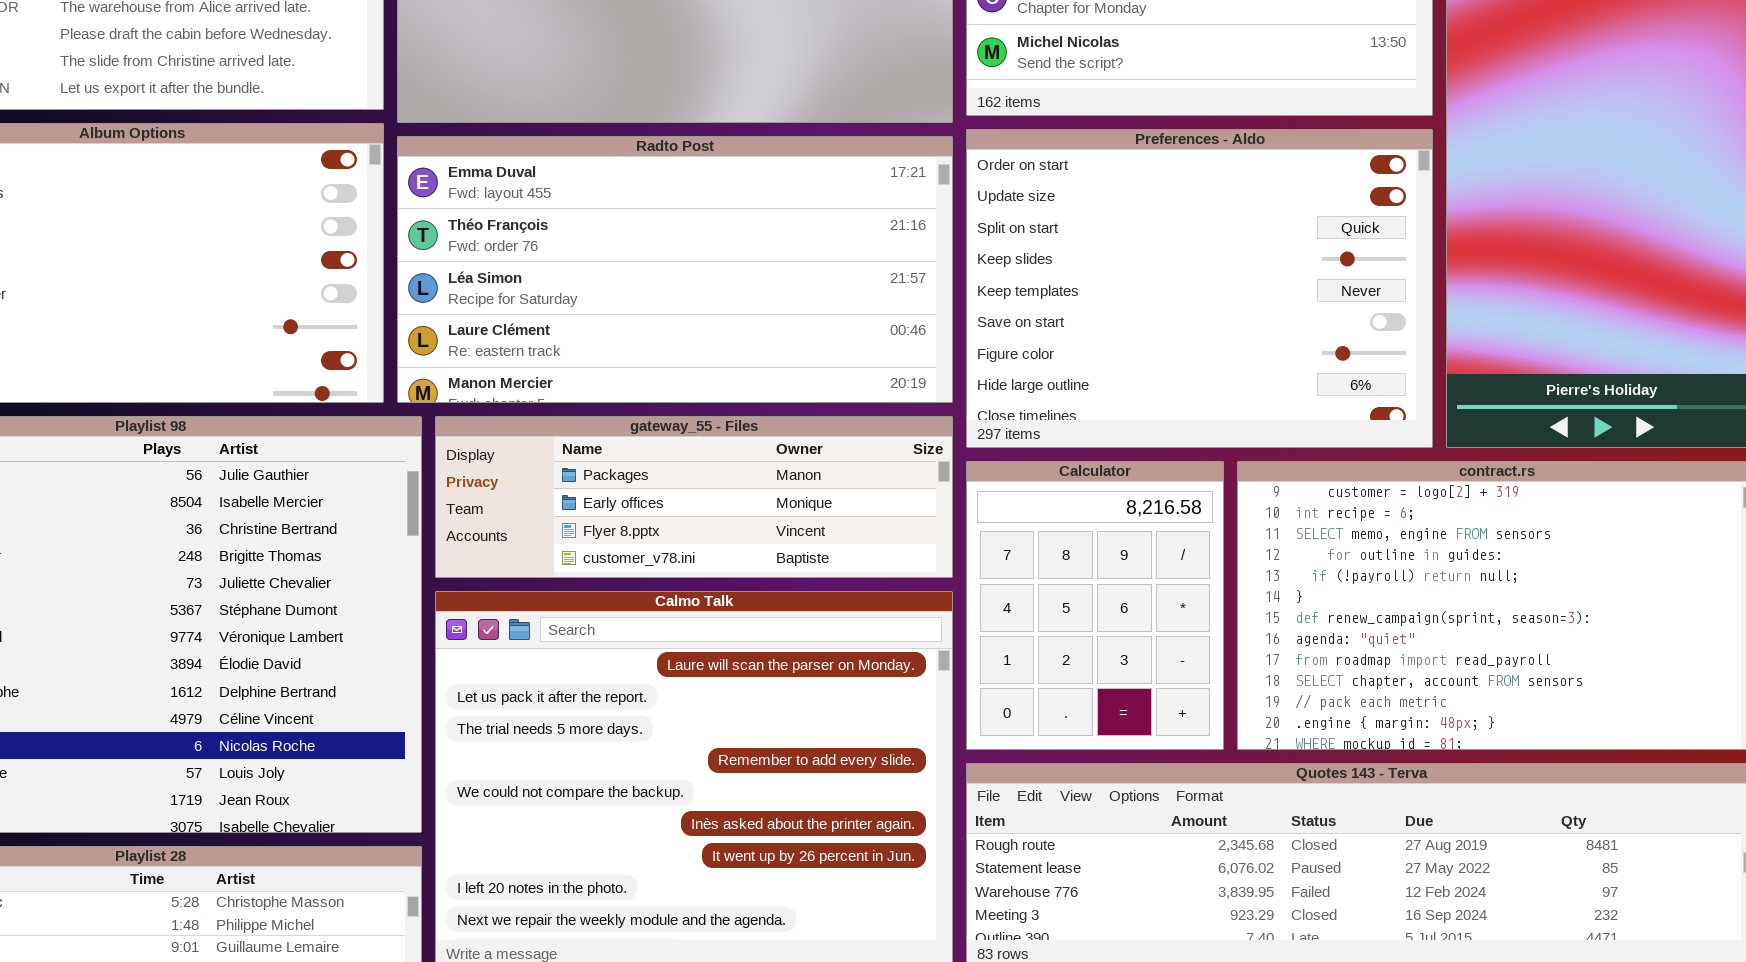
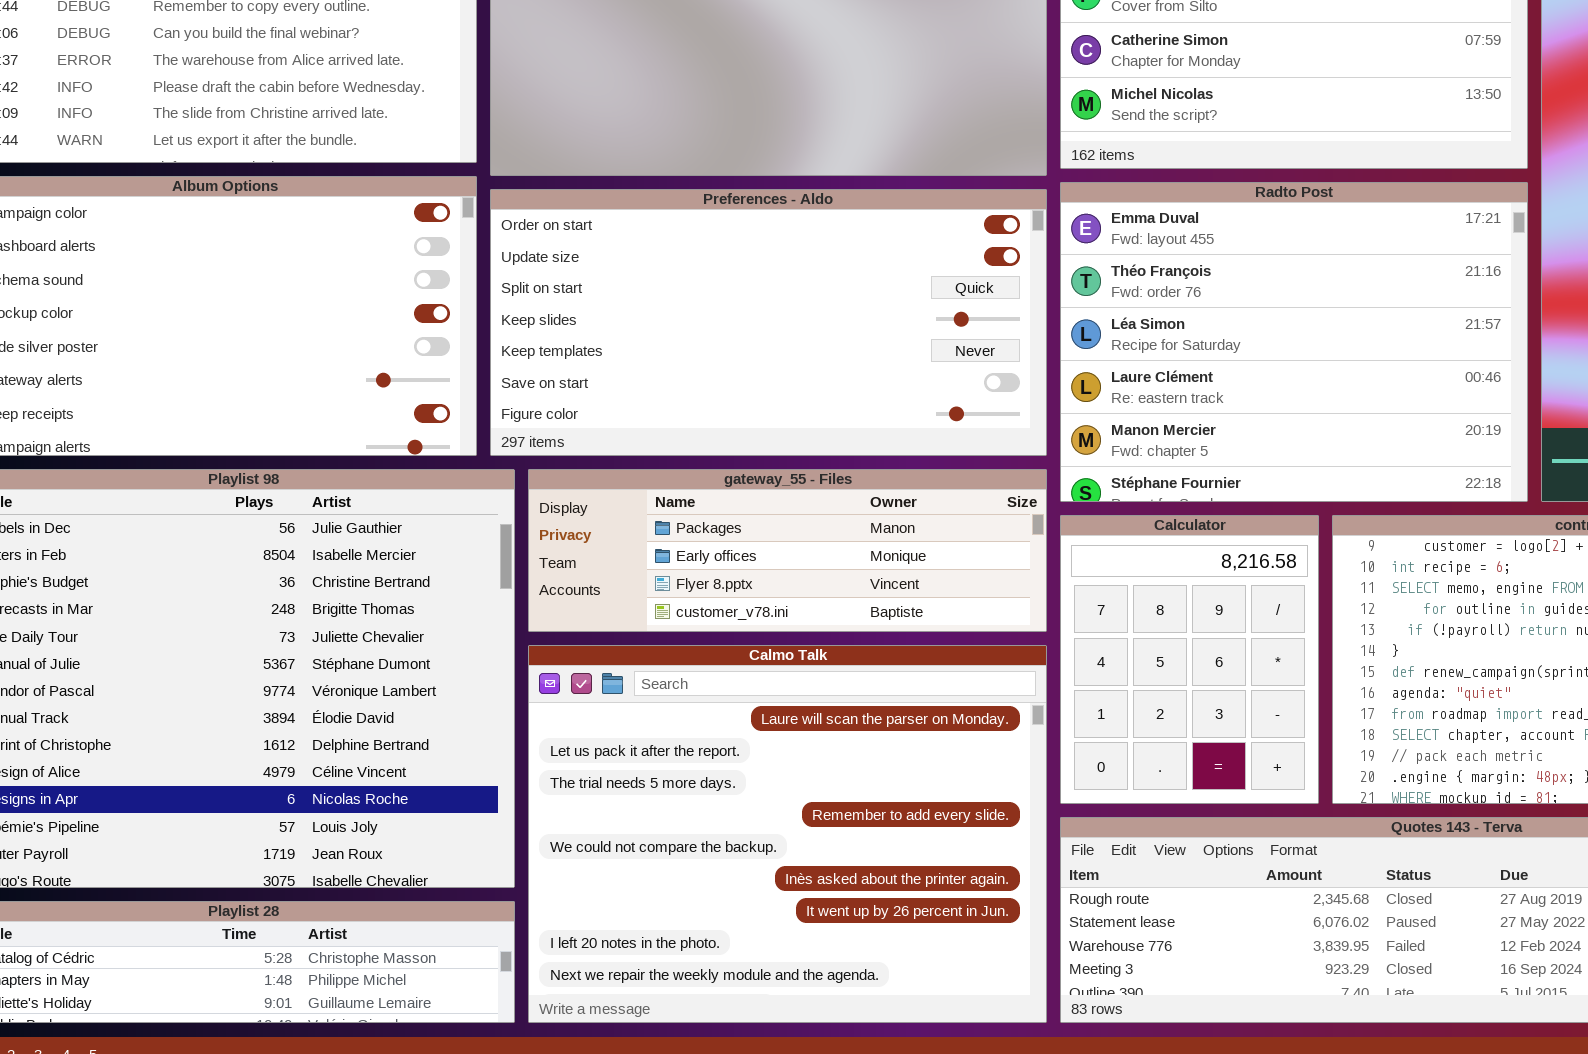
Preferences - Aldo: [966,129,1433,448] -> [490,189,1047,456], moved, resized
Radto Post: [397,136,953,403] -> [1060,182,1528,502], moved, resized

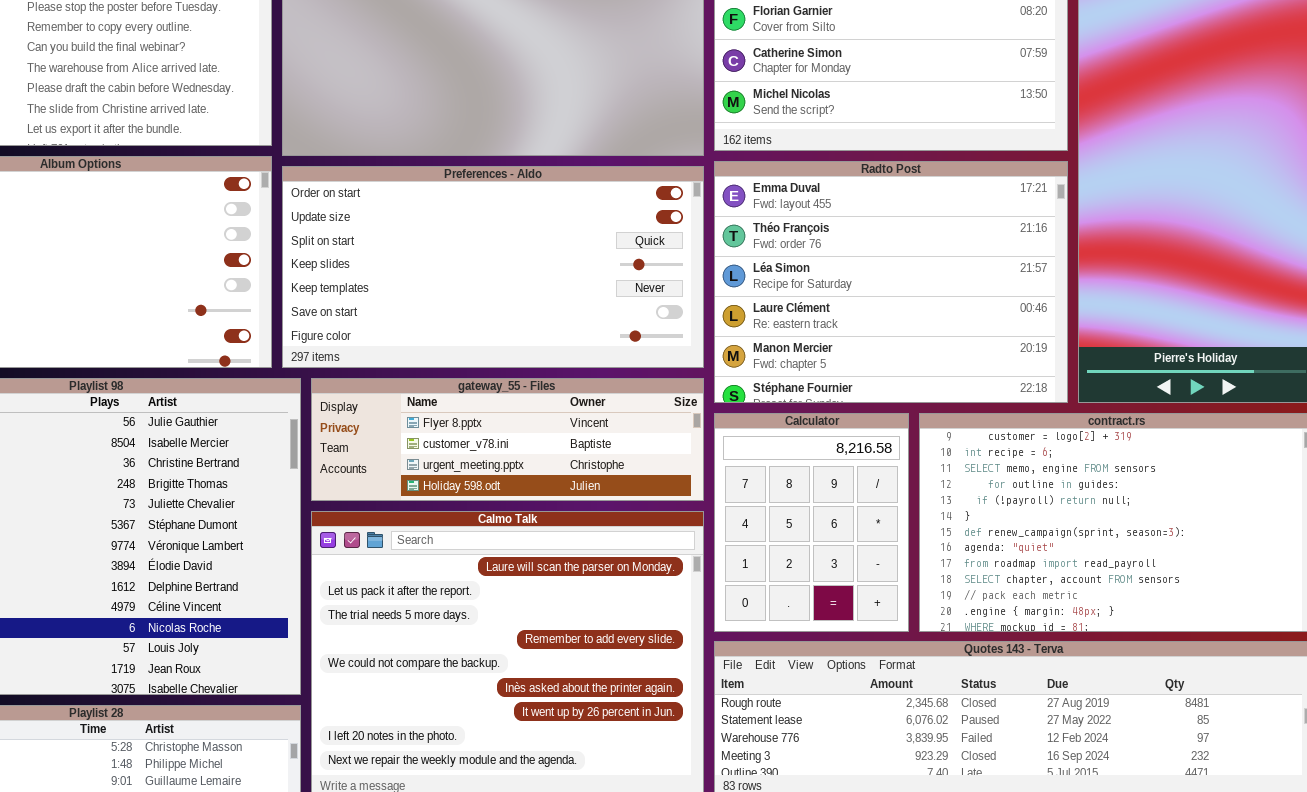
gateway_55 - Files: [528,469,1047,632] -> [311,378,704,501], scrolled down 2 rows

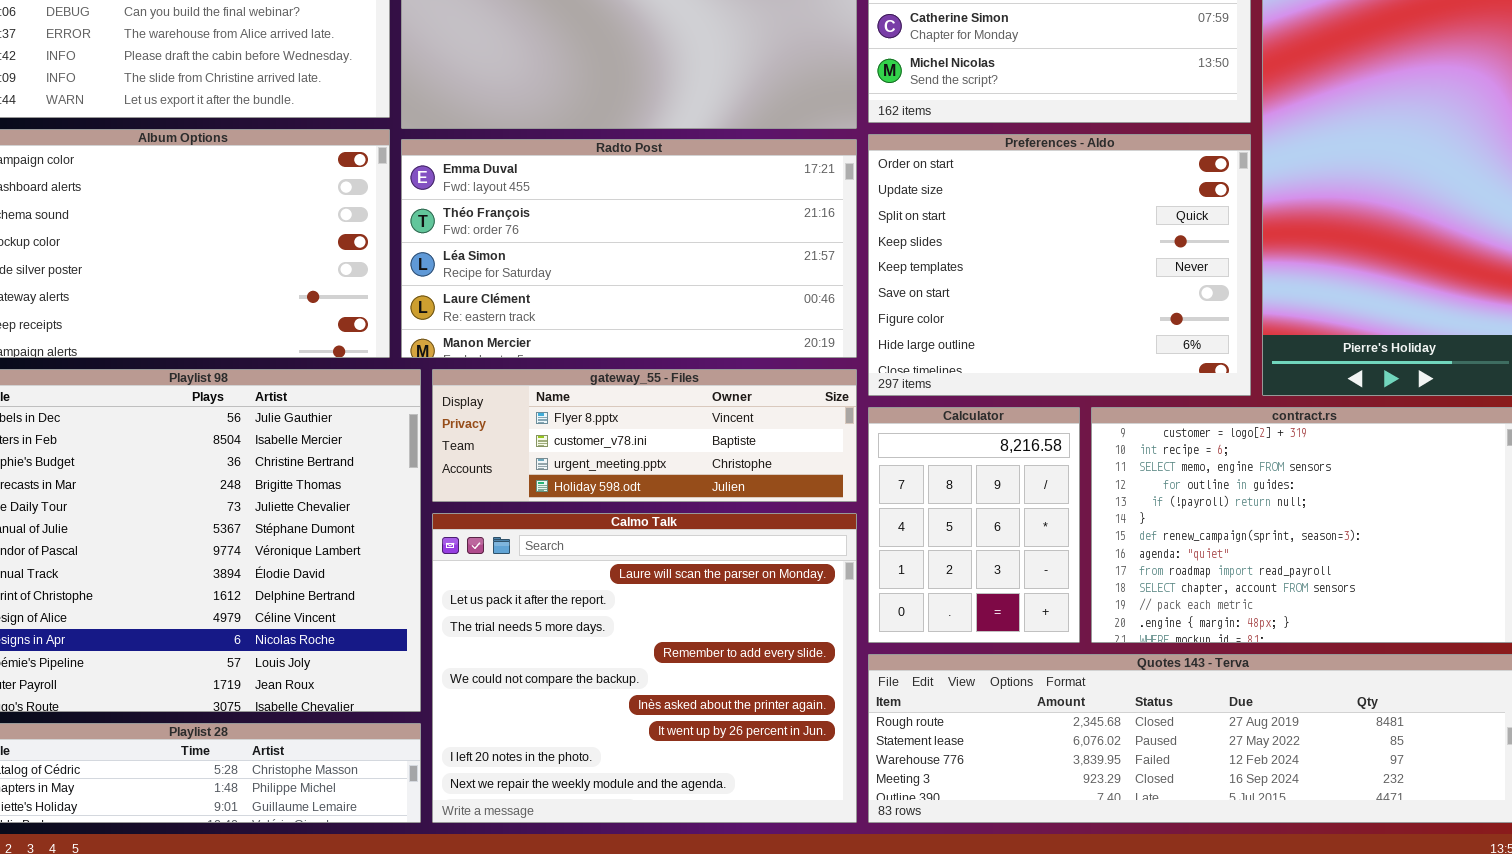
Radto Post: [714,161,1068,403] -> [401,139,857,358], moved, resized
Preferences - Aldo: [282,166,704,368] -> [868,134,1251,396], moved, resized

